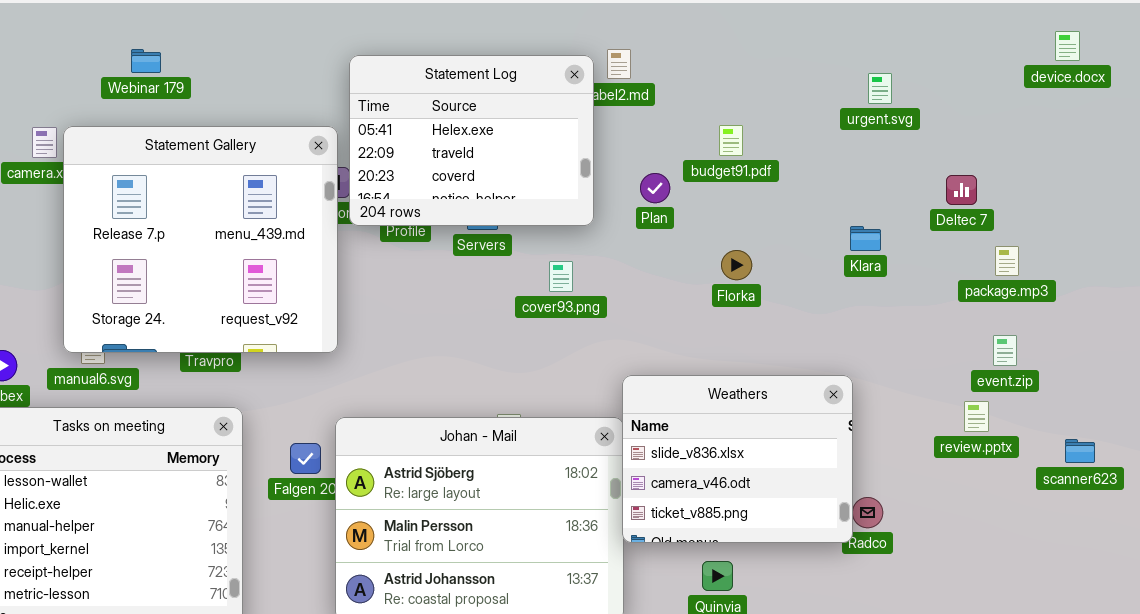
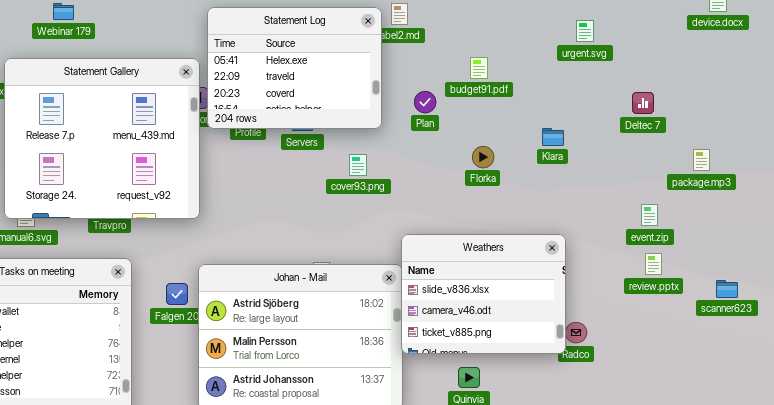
Klara: [850,226,881,251] -> [542,128,564,146], moved
package.mp3: [995,246,1019,276] -> [693,149,710,171], moved
event.zip: [993,335,1017,366] -> [641,204,658,226], moved

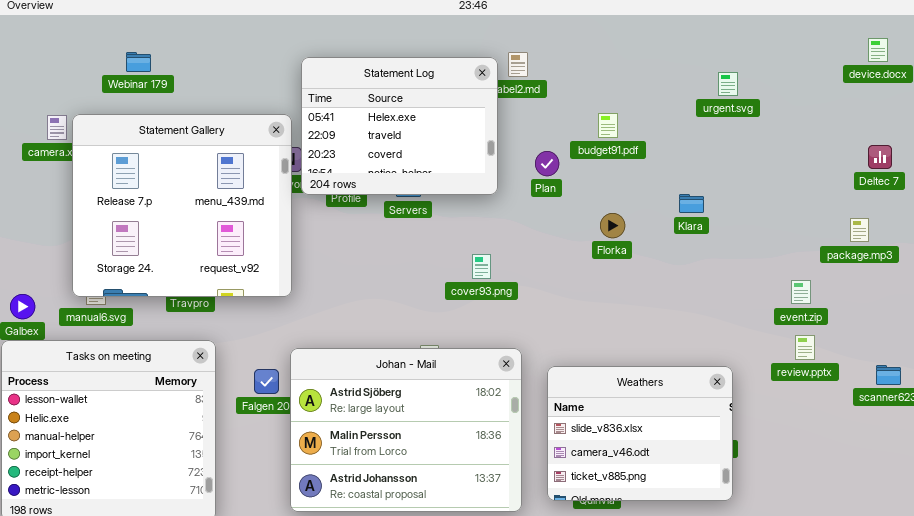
Deltec 7: [632,92,654,114] -> [868,145,892,169], moved
cover93.png: [349,154,367,176] -> [472,254,491,279], moved
Weathers: [401,234,566,354] -> [547,366,733,501], moved

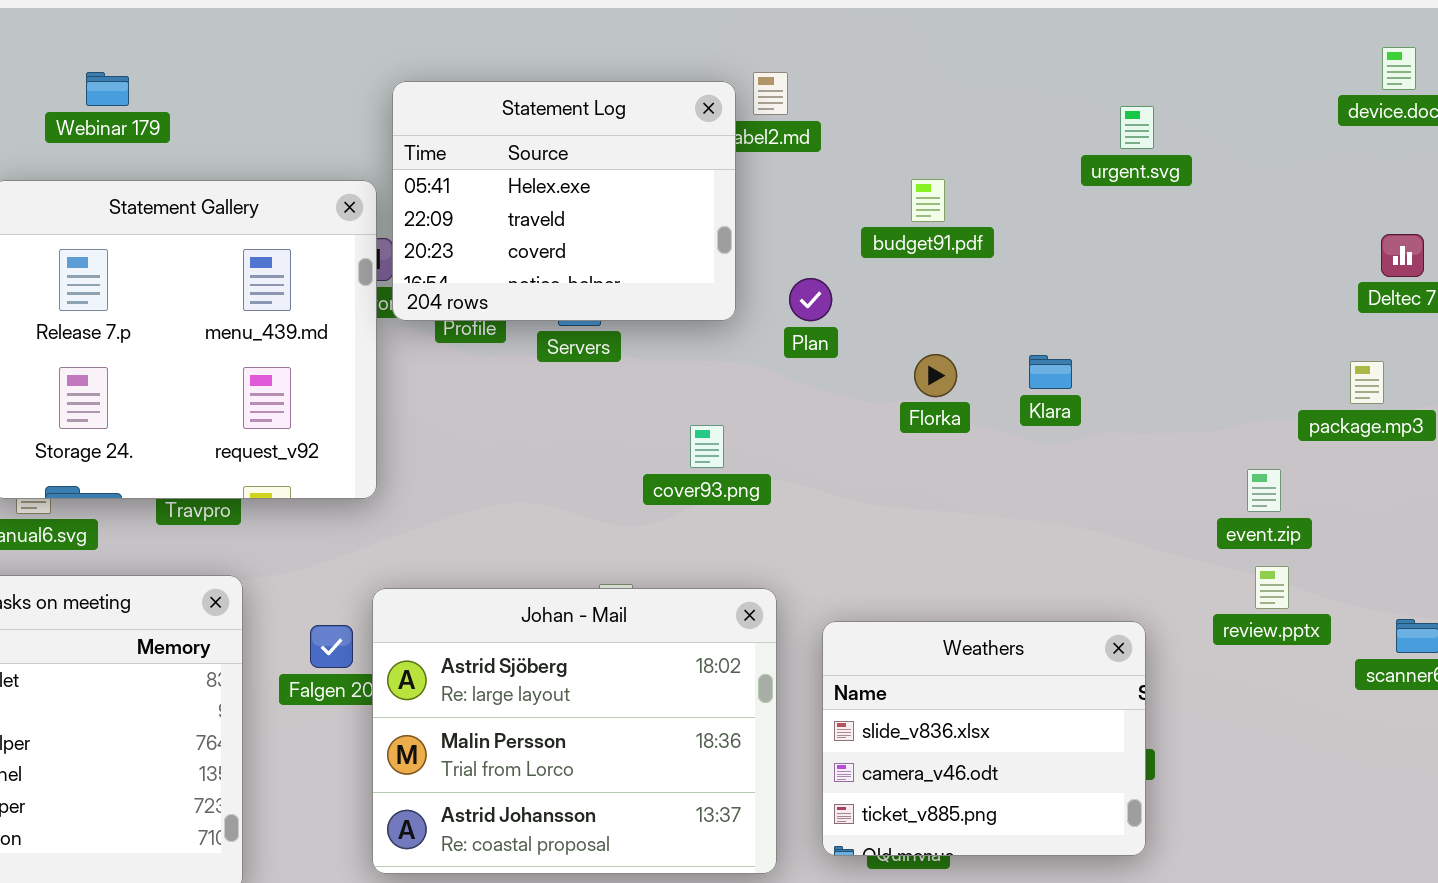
Plan: [535,151,559,176] -> [789,278,832,321], moved
Klara: [679,194,704,213] -> [1029,355,1072,389], moved

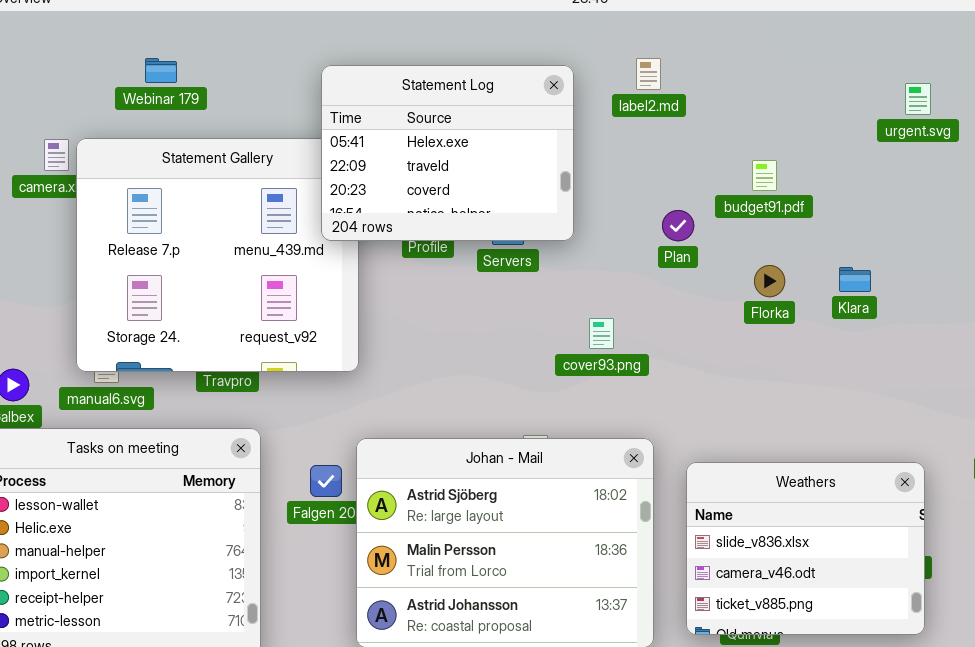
Statement Log: [392,81,736,321] -> [321,65,574,241], moved
budget91.pdf: [911,179,945,222] -> [752,160,777,191], moved

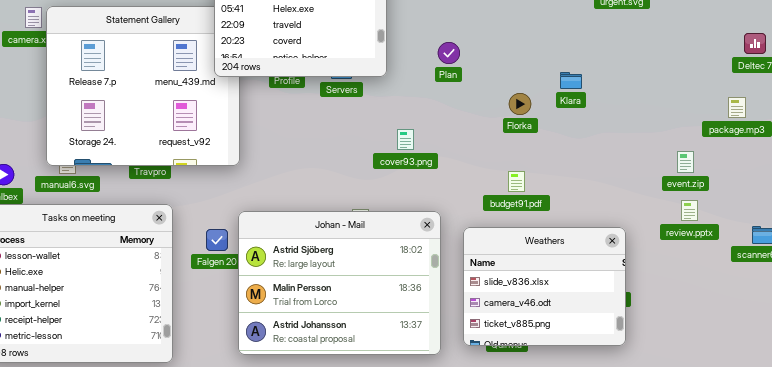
budget91.pdf: [752,160,777,191] -> [508,171,525,192], moved
Plan: [662,210,694,241] -> [438,42,460,64], moved
Klara: [839,267,871,292] -> [560,72,582,89], moved

